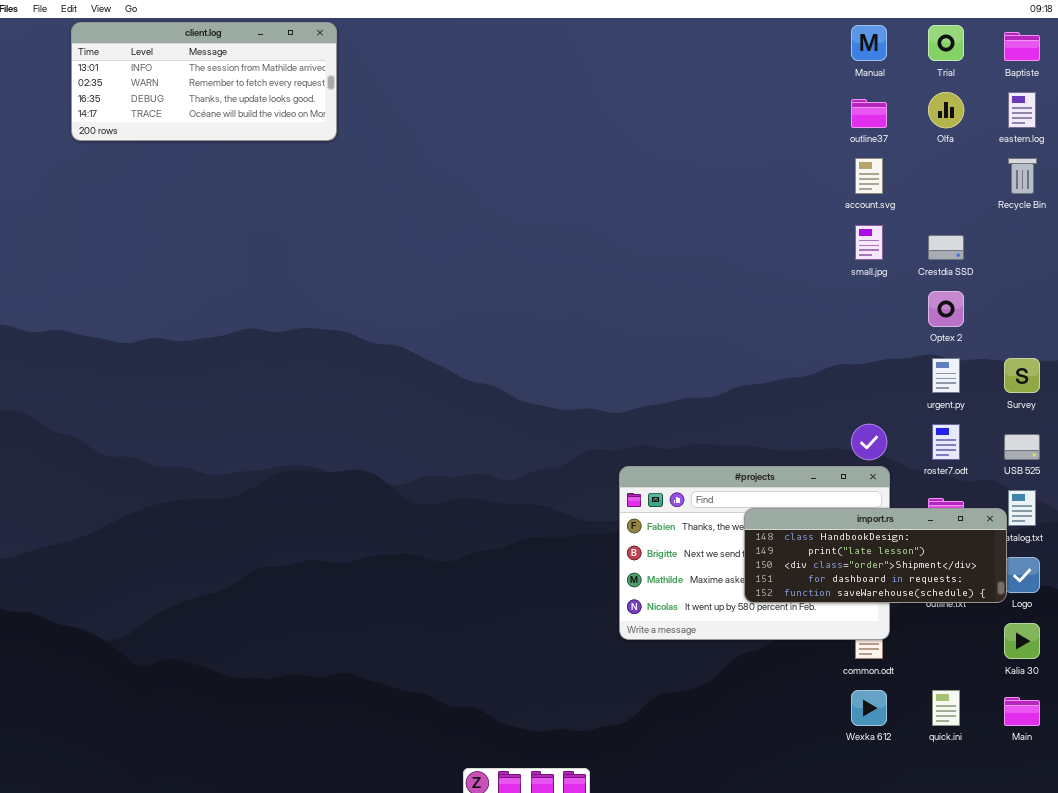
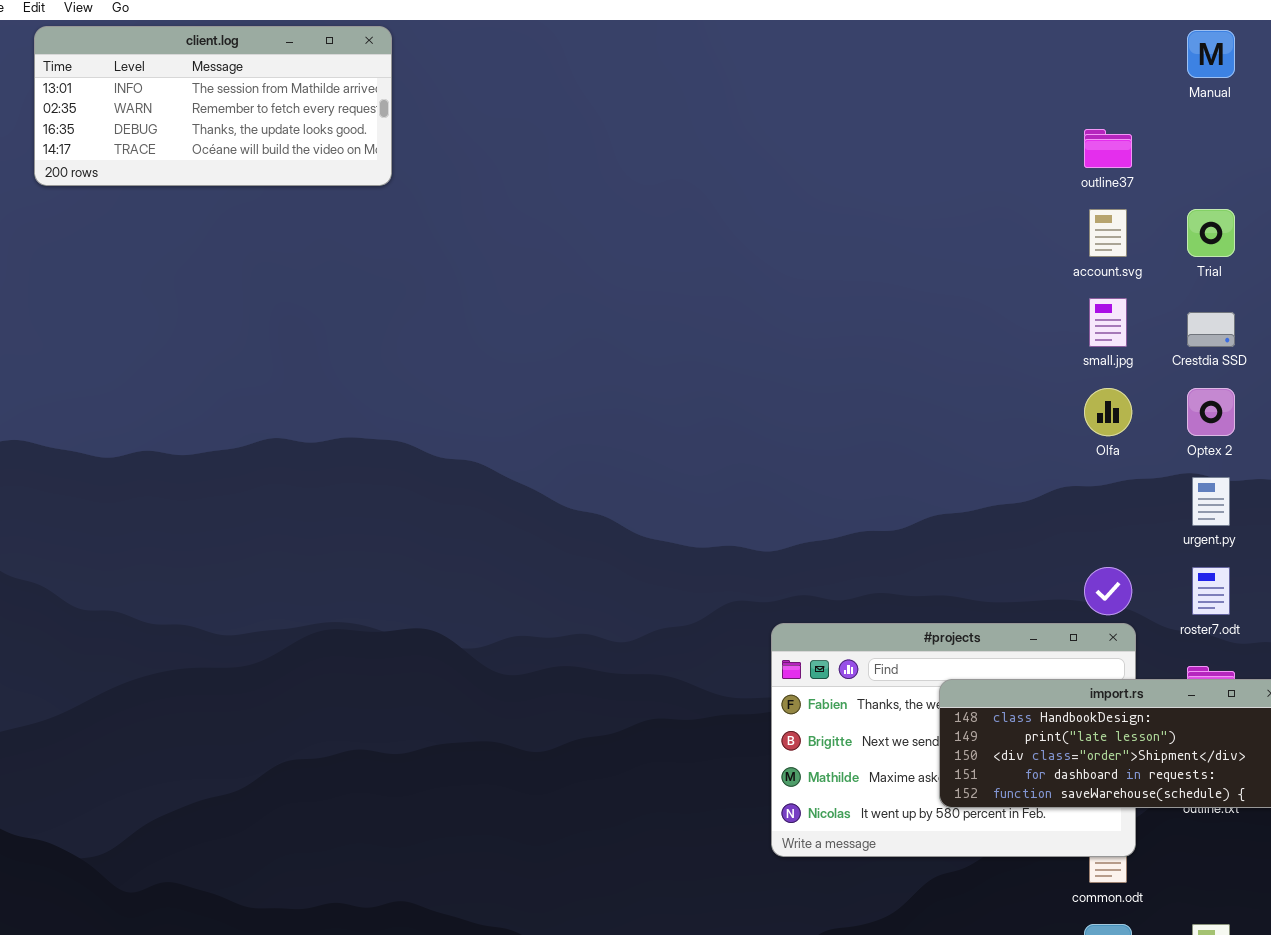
Manual: [851,25,887,61] -> [1187,30,1235,78], moved
Trial: [928,25,964,61] -> [1187,209,1235,257], moved
Olfa: [928,92,964,128] -> [1084,388,1132,436], moved

